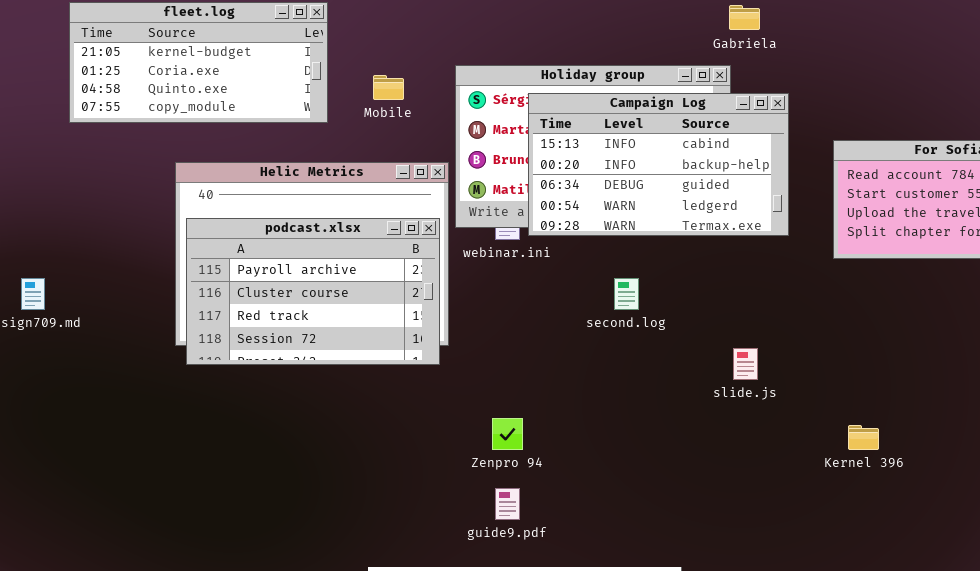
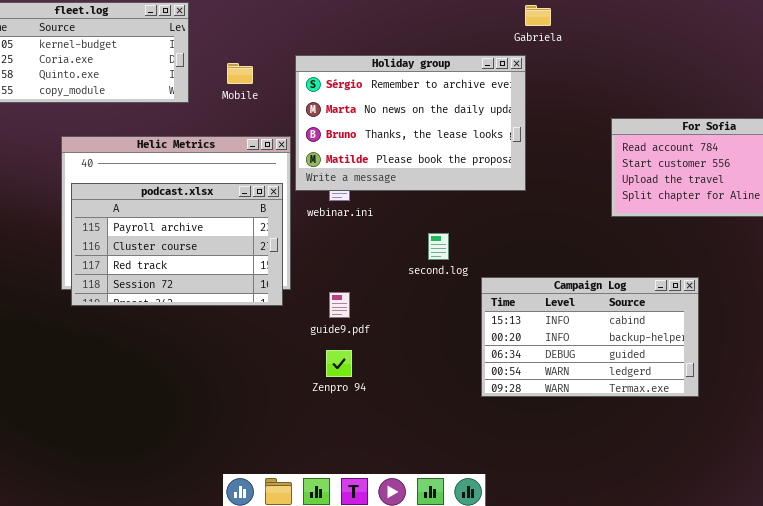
Campaign Log: [528,93,789,236] -> [481,277,699,397], moved
guide9.pdf: [495,488,520,520] -> [329,292,350,318], moved

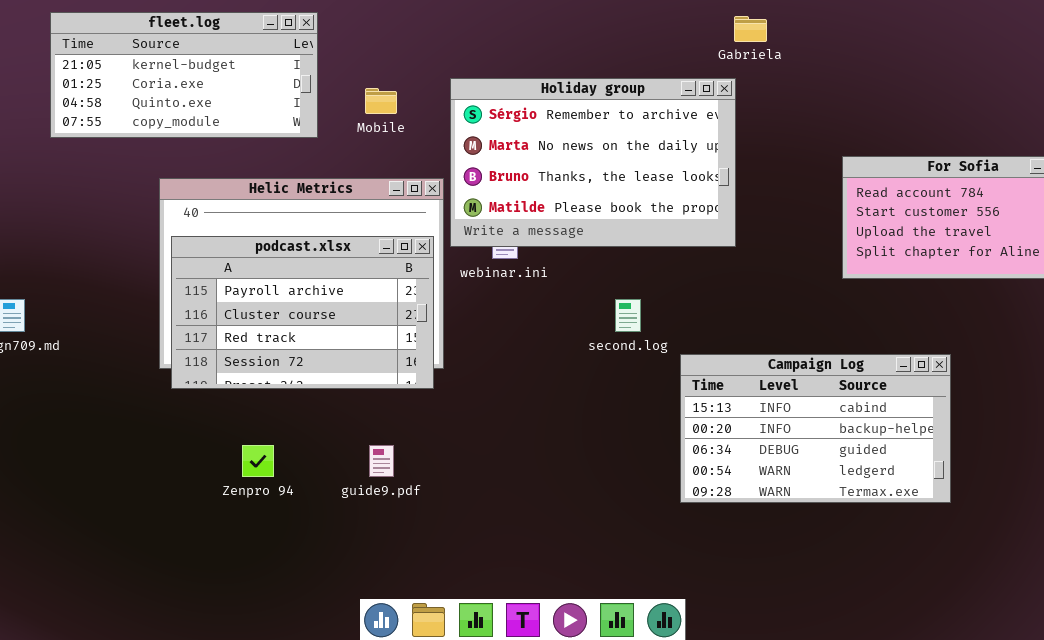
guide9.pdf: [329,292,350,318] -> [369,445,394,477], moved
Zenpro 94: [326,350,352,377] -> [242,445,274,477], moved

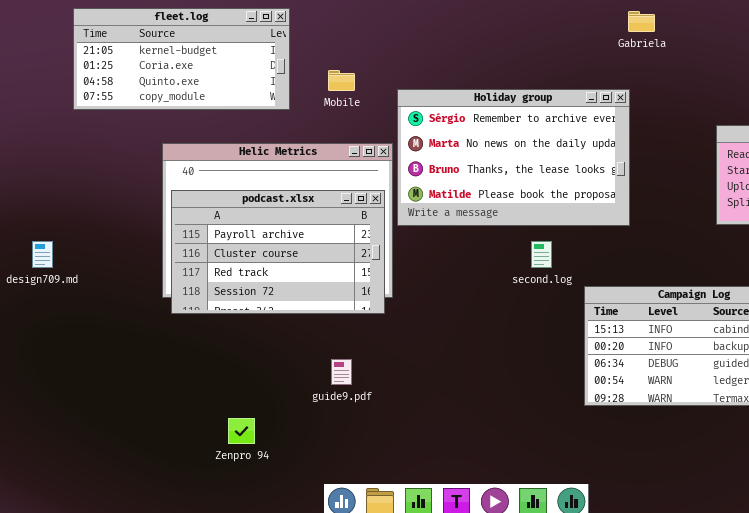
Holiday group: [450,78,736,247] -> [397,89,630,226], moved
Zenpro 94: [242,445,274,477] -> [228,418,255,444], moved

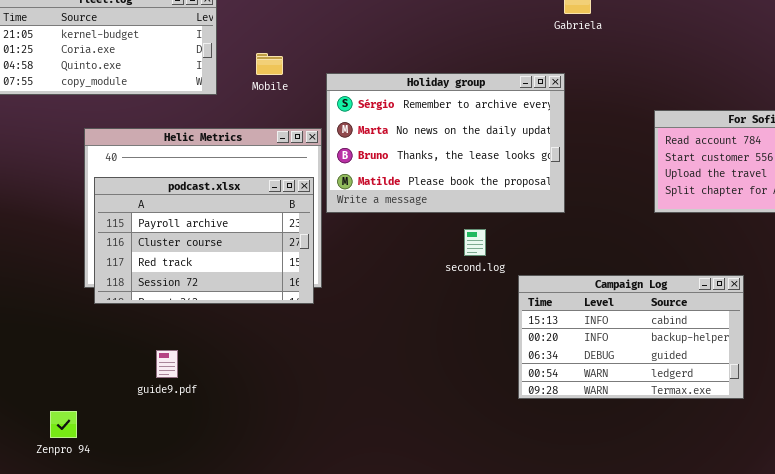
guide9.pdf: [331,359,352,385] -> [156,350,178,378], moved
Zenpro 94: [228,418,255,444] -> [50,411,77,438], moved

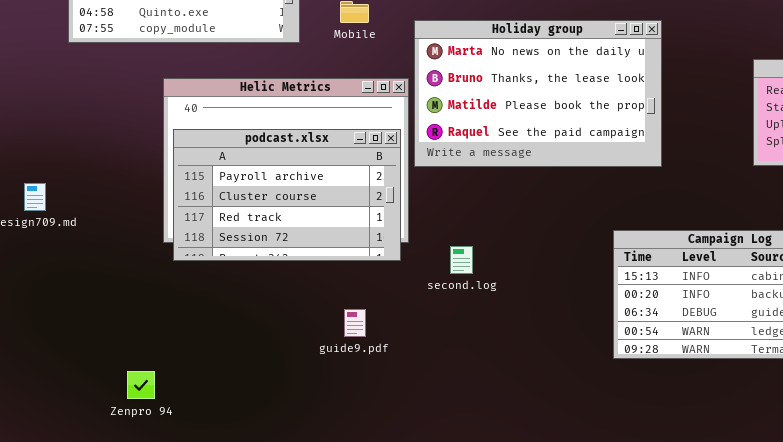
Holiday group: [326,73,565,213] -> [414,20,662,167], scrolled down 1 row
second.log: [464,229,486,256] -> [450,246,473,274], moved
guide9.pdf: [156,350,178,378] -> [344,309,366,337], moved

